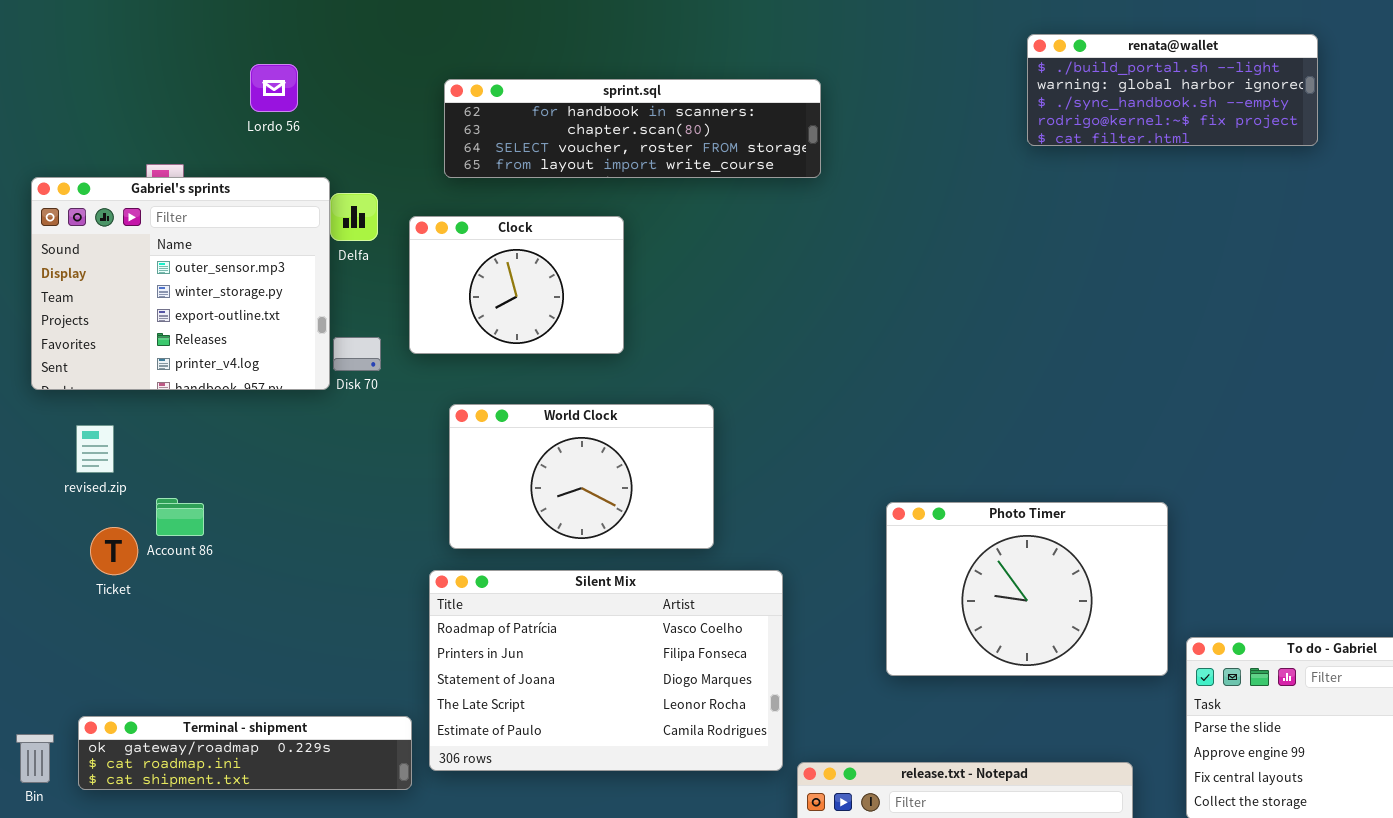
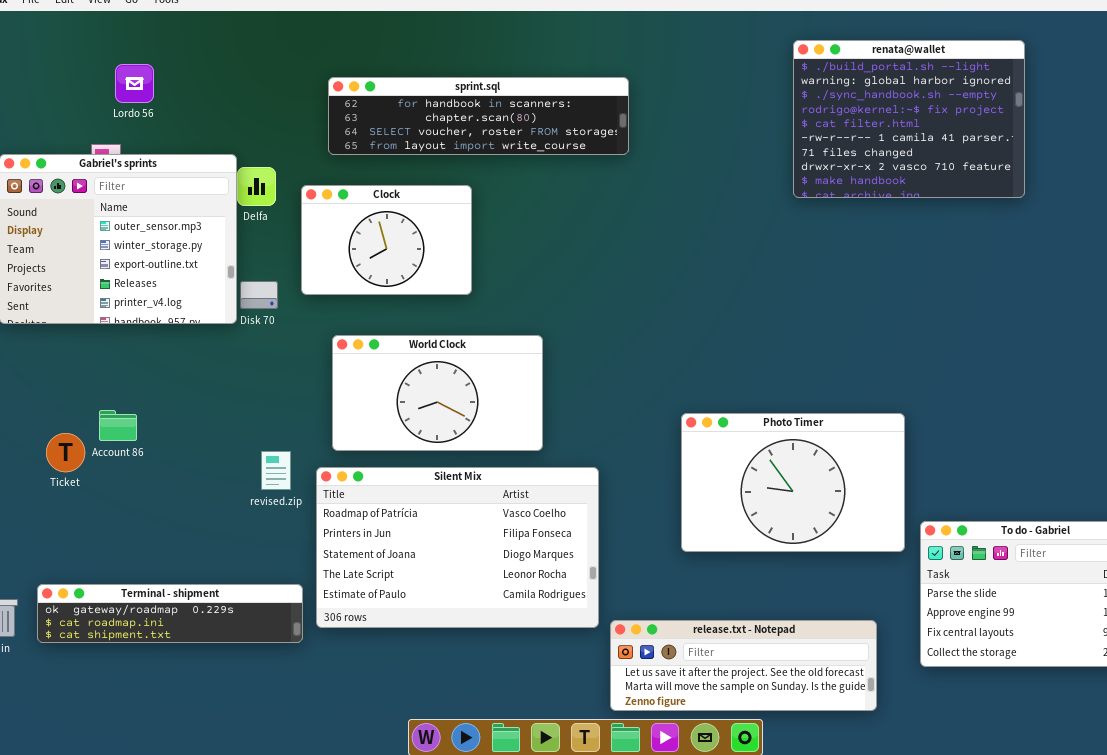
renata@wallet: [1027,34,1318,146] -> [793,40,1025,198], resized
Lordo 56: [250,64,298,112] -> [115,64,154,103], moved
revised.zip: [76,425,114,473] -> [261,451,291,490], moved

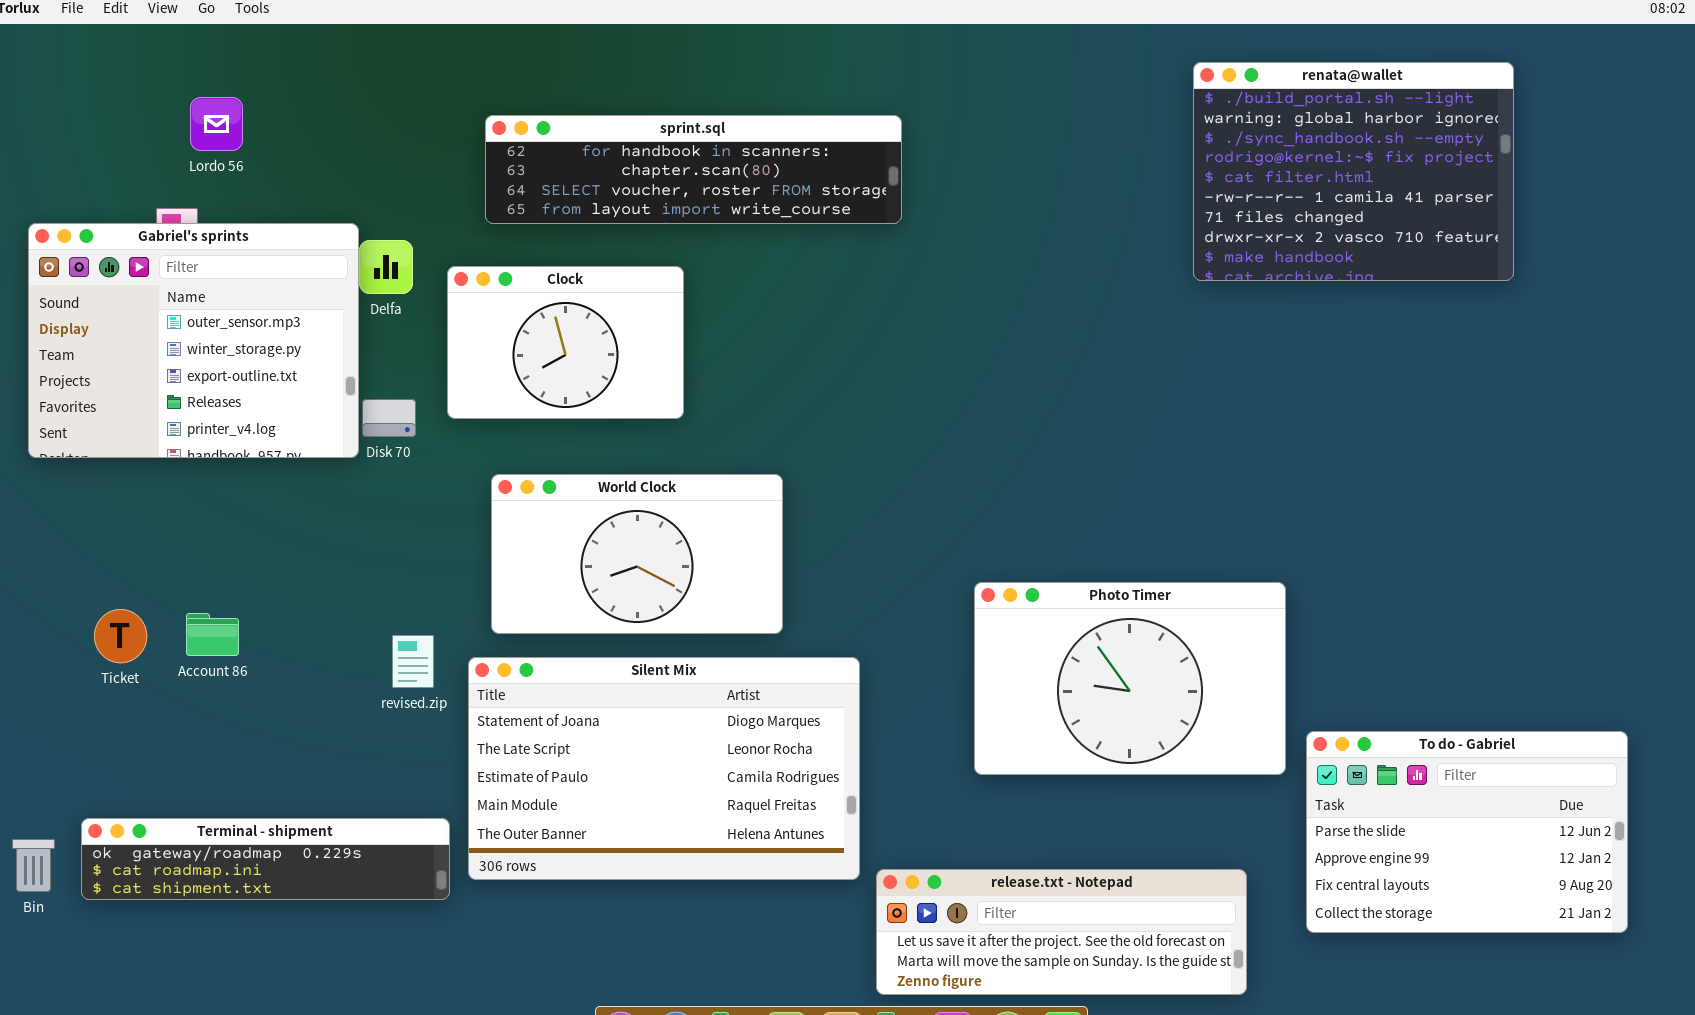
renata@wallet: [793,40,1025,198] -> [1193,62,1514,281], moved
Account 86: [99,410,137,441] -> [186,613,239,656], moved
Silent Mix: [316,467,599,628] -> [468,657,860,880], scrolled down 2 rows

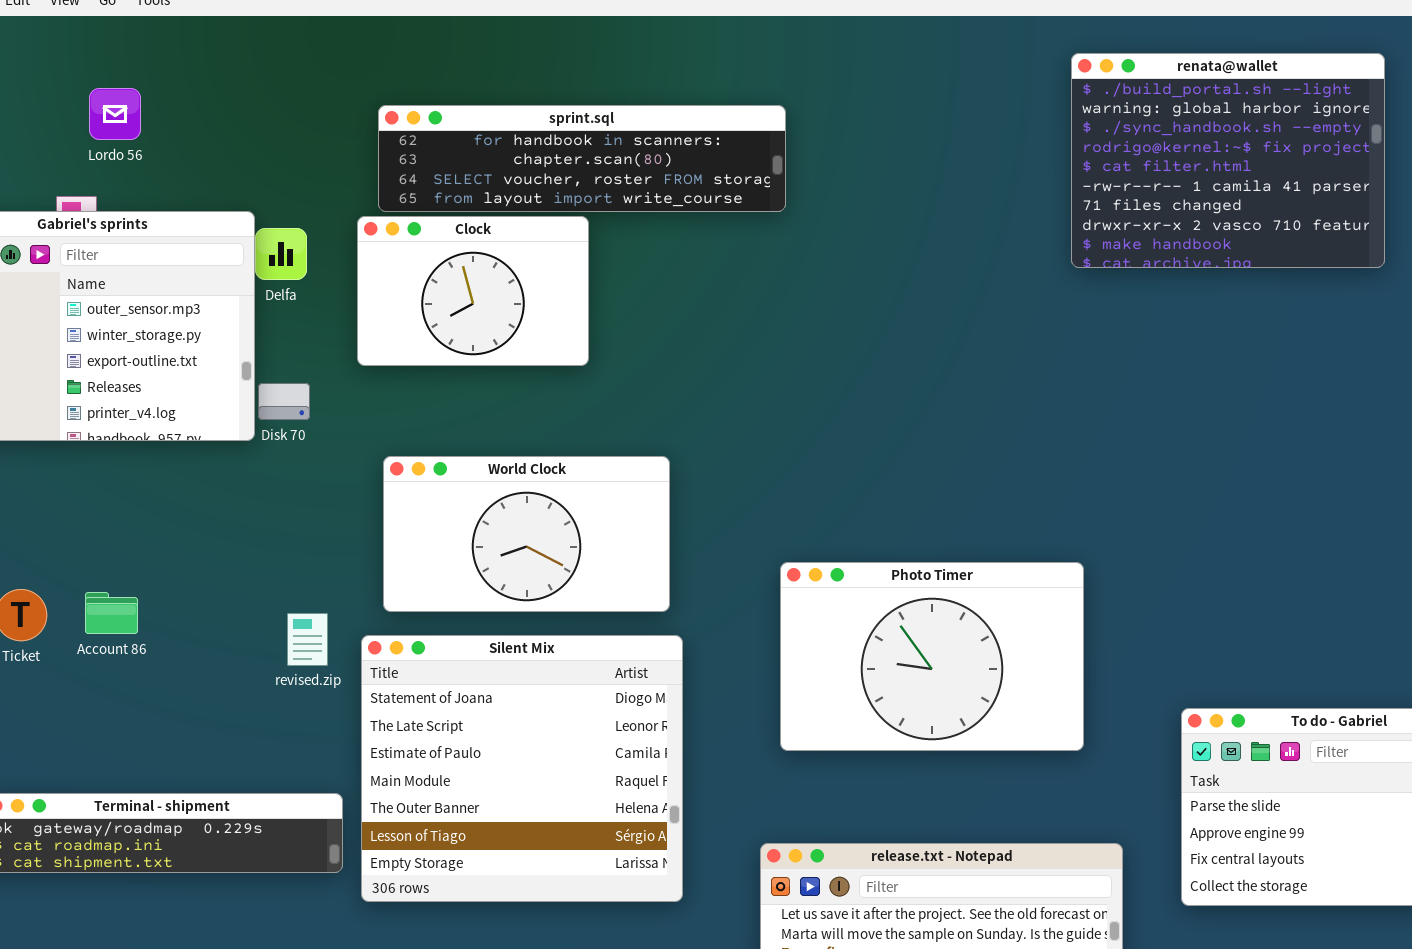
Clock: [447,266,684,419] -> [357,216,589,366], moved
Photo Timer: [974,582,1286,775] -> [780,562,1084,751], moved
Silent Mix: [468,657,860,880] -> [361,635,683,902], resized

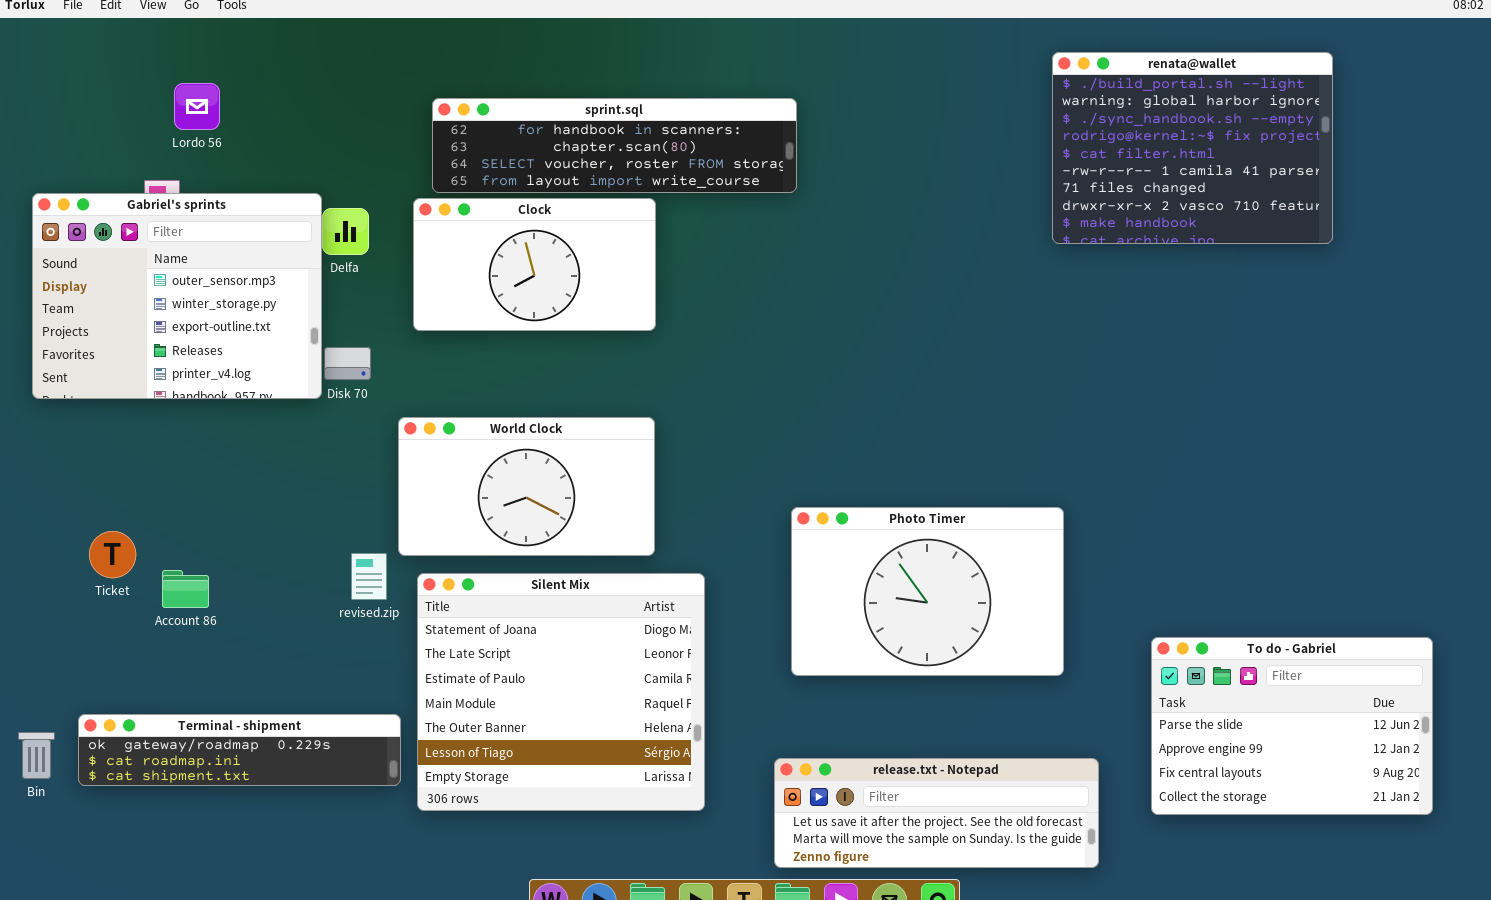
Clock: [357,216,589,366] -> [413,198,656,331], resized
World Clock: [383,456,670,612] -> [398,417,655,556], moved
Account 86: [85,592,138,634] -> [162,570,209,608], moved

